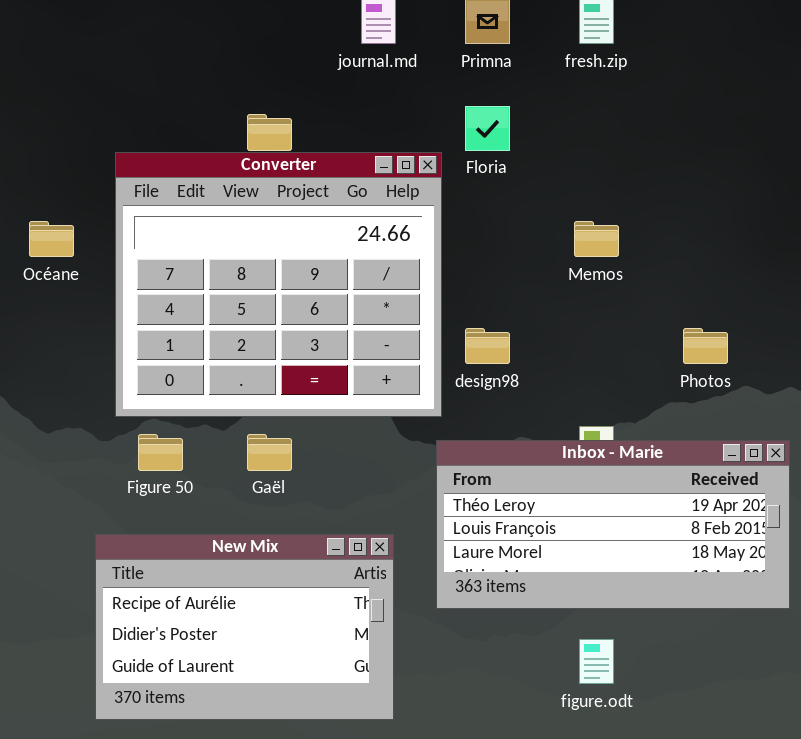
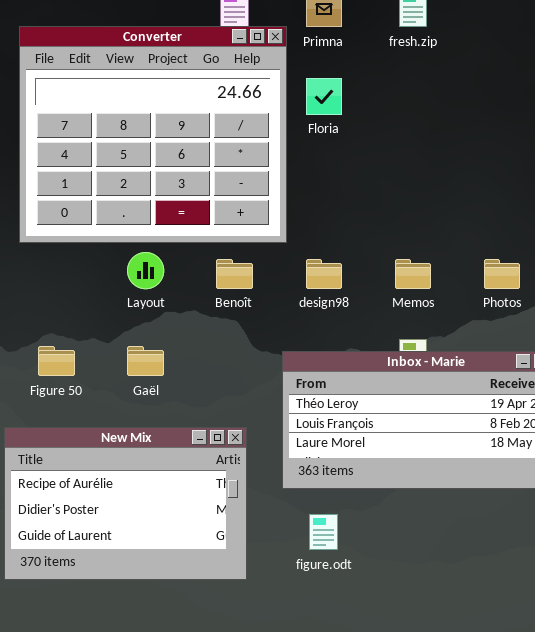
Converter: [115,152,442,417] -> [19,26,287,243], moved
Memos: [574,221,619,257] -> [395,259,431,289], moved
figure.odt: [579,639,614,684] -> [309,514,338,550], moved

